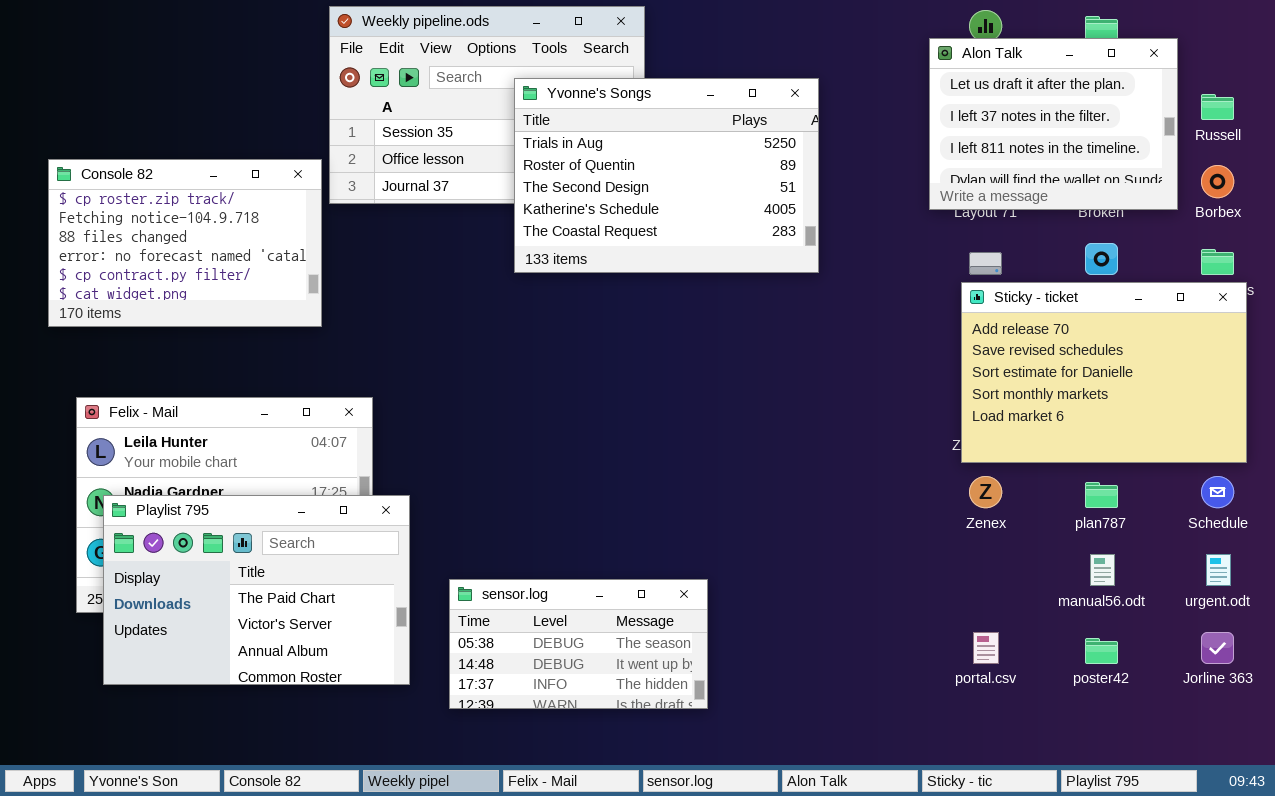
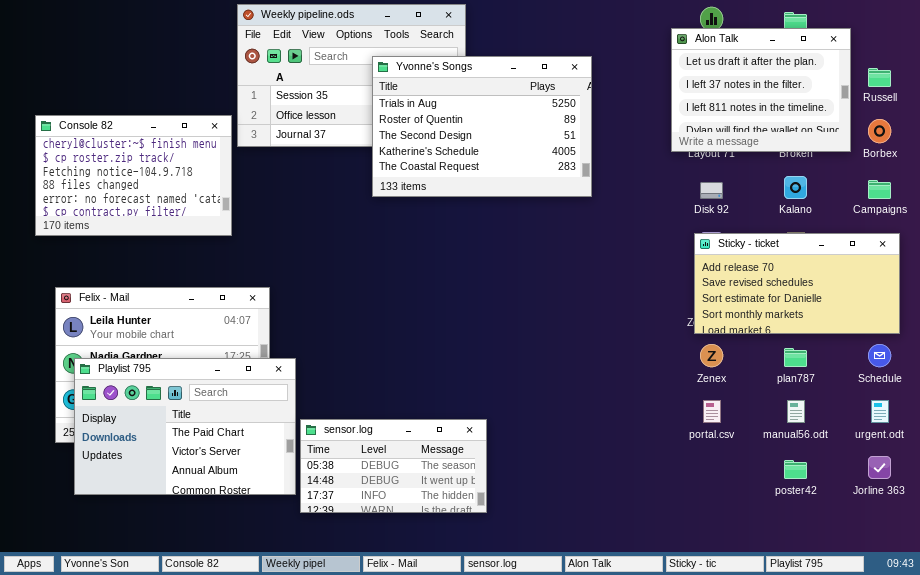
Console 82: [48,159,322,327] -> [35,115,232,236], scrolled up 1 row
Sticky - ticket: [961,282,1247,463] -> [694,233,900,334], resized
sensor.log: [449,579,708,709] -> [300,419,487,513], moved
portal.csv: [973,632,999,664] -> [703,400,721,423], moved

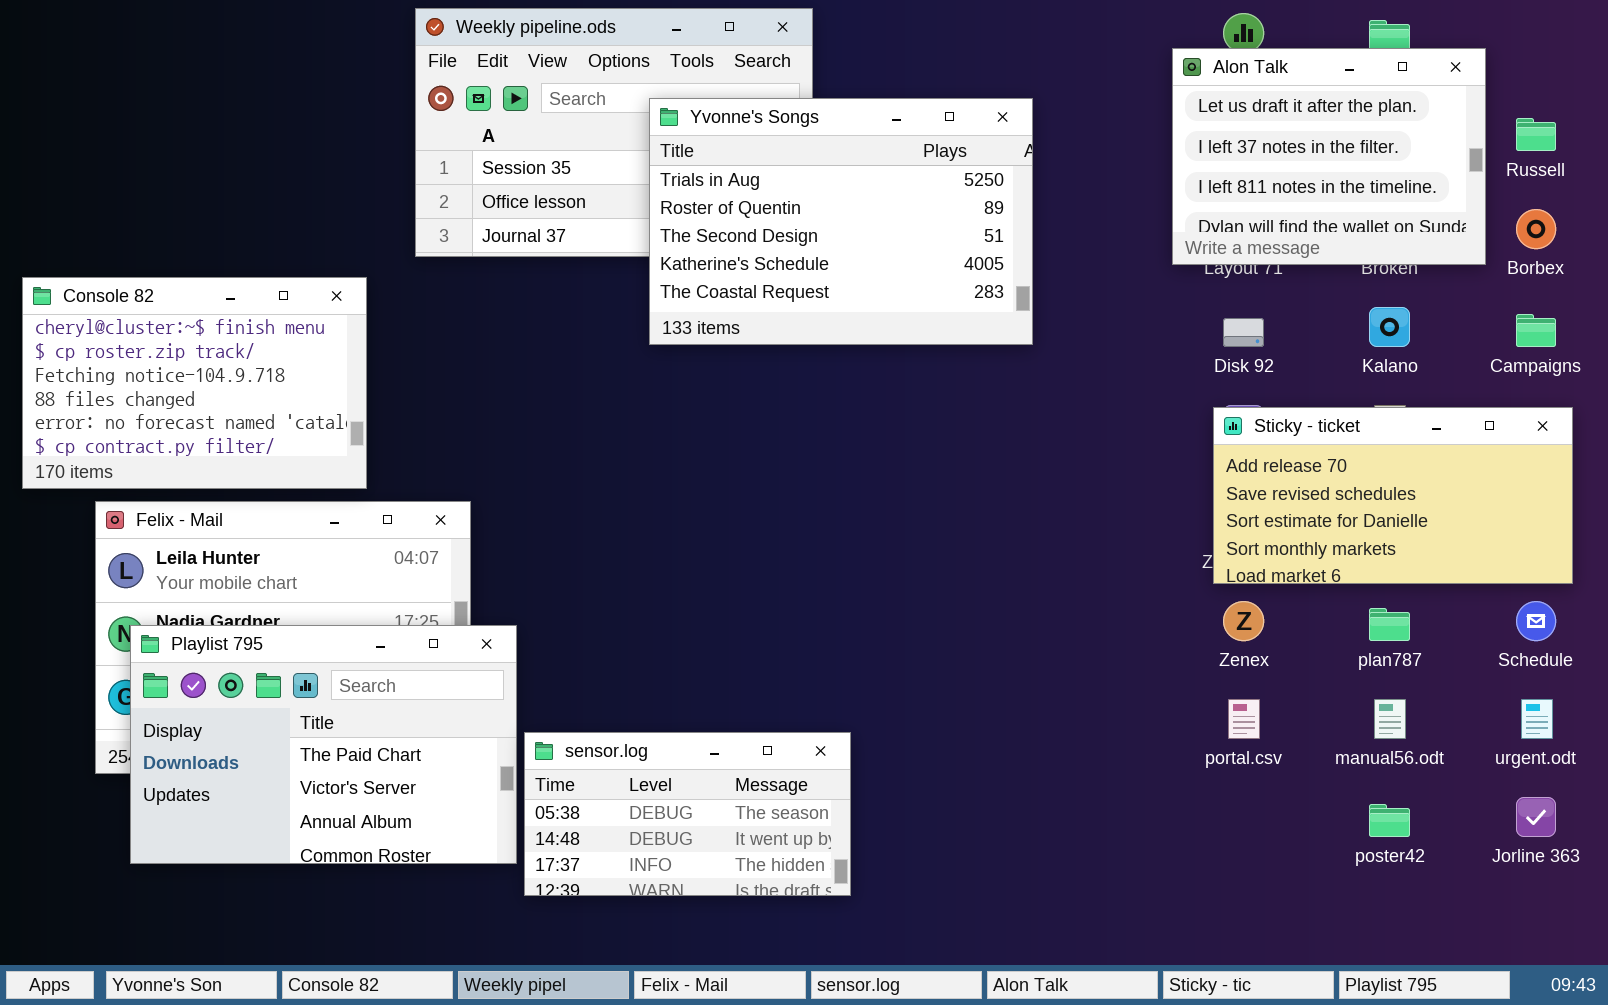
Console 82: [35,115,232,236] -> [22,277,367,489], moved

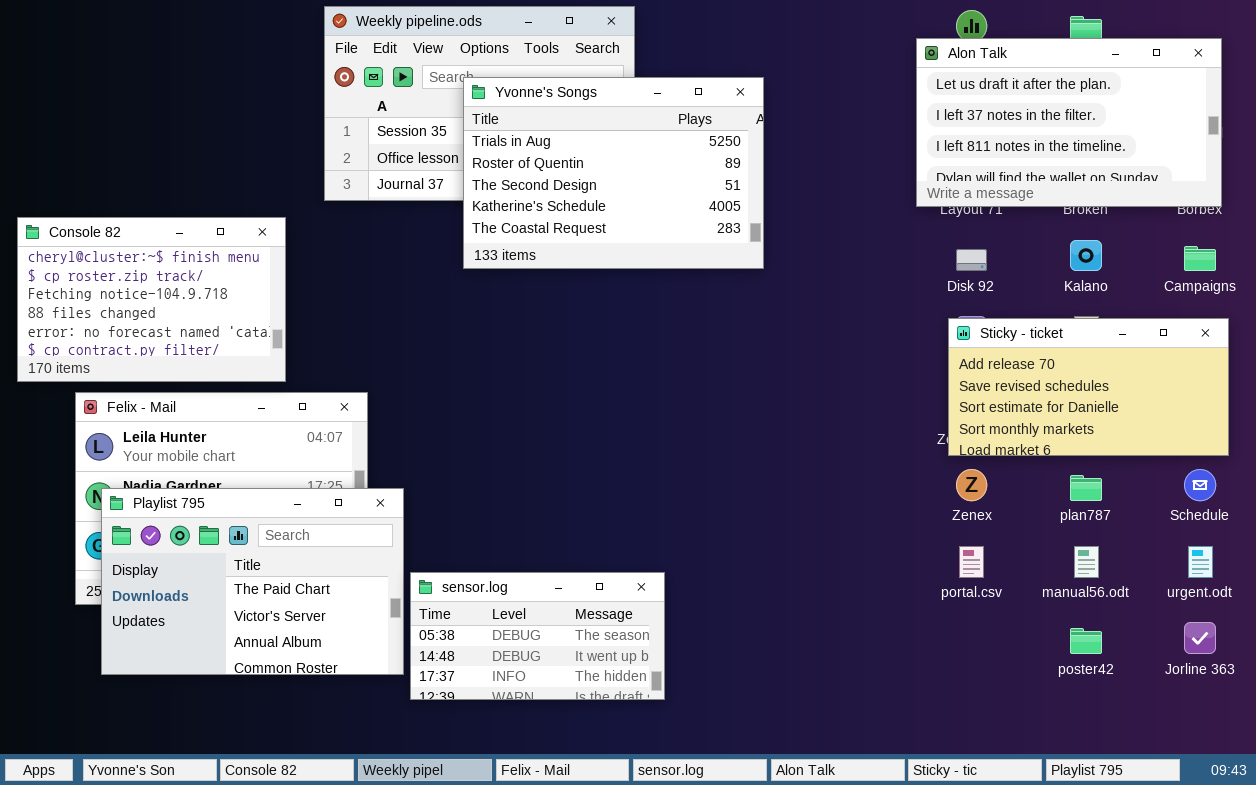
Alon Talk: [1172,48,1486,265] -> [916,38,1222,207], resized
Yvonne's Songs: [649,98,1033,345] -> [463,77,764,269], moved

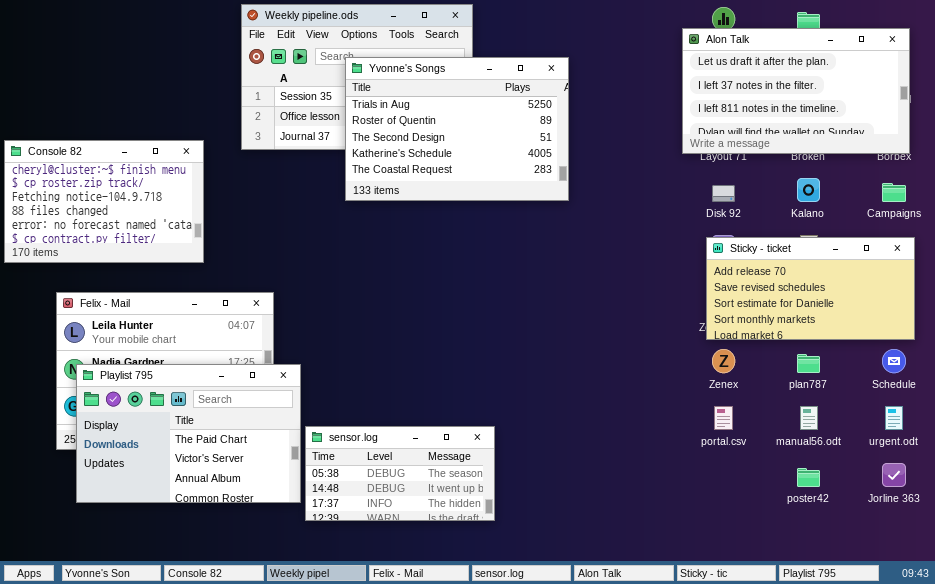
Console 82: [17,217,286,382] -> [4,140,204,263], moved

